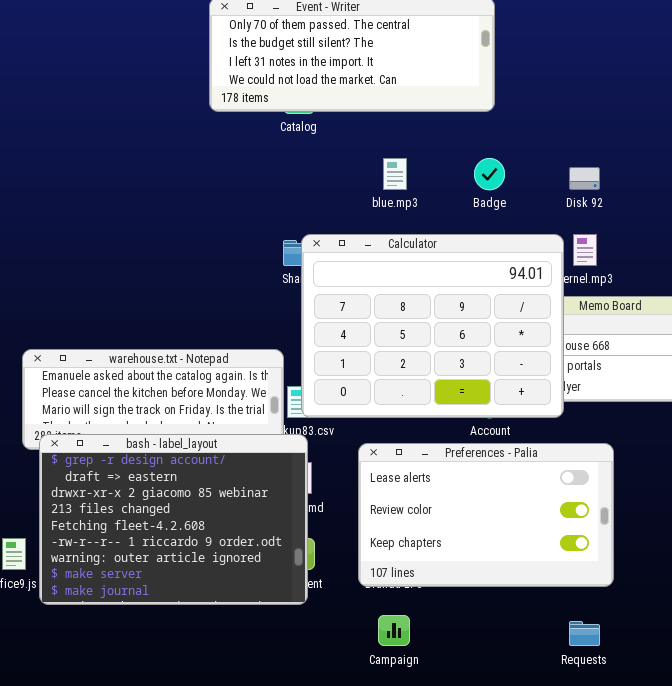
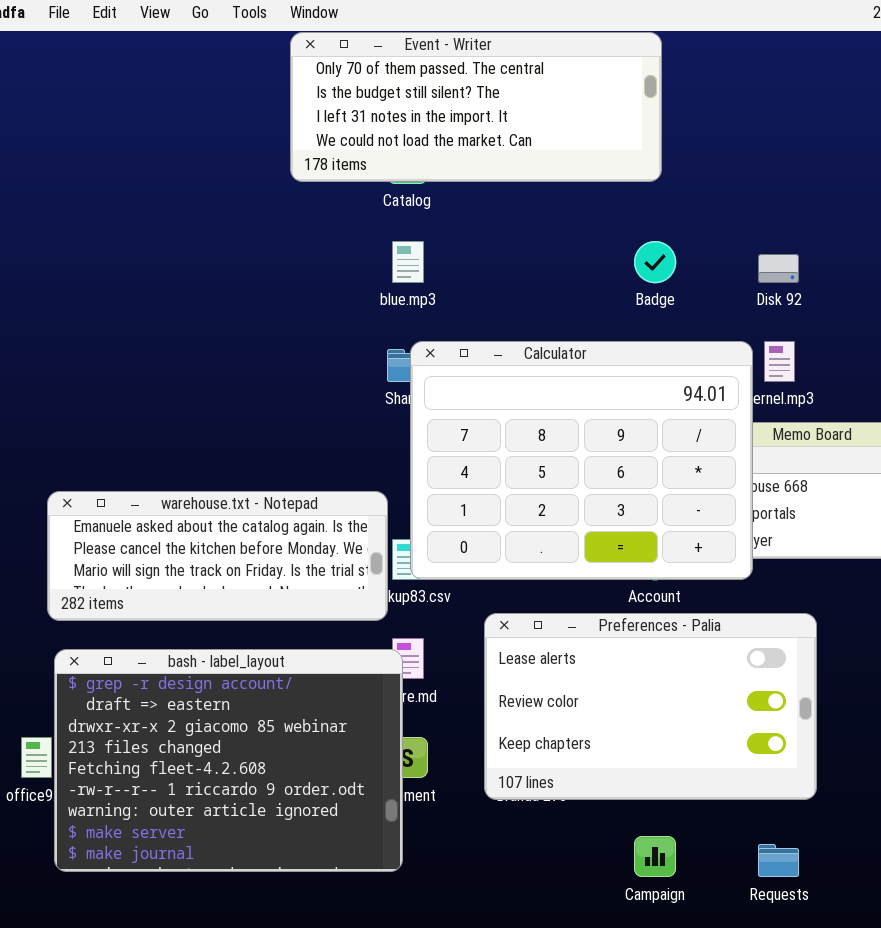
blue.mp3: [383,158,407,190] -> [392,241,424,283], moved
bash - label_layout: [39,434,308,605] -> [54,649,403,872], moved
Campaign: [378,615,410,646] -> [634,836,676,877], moved

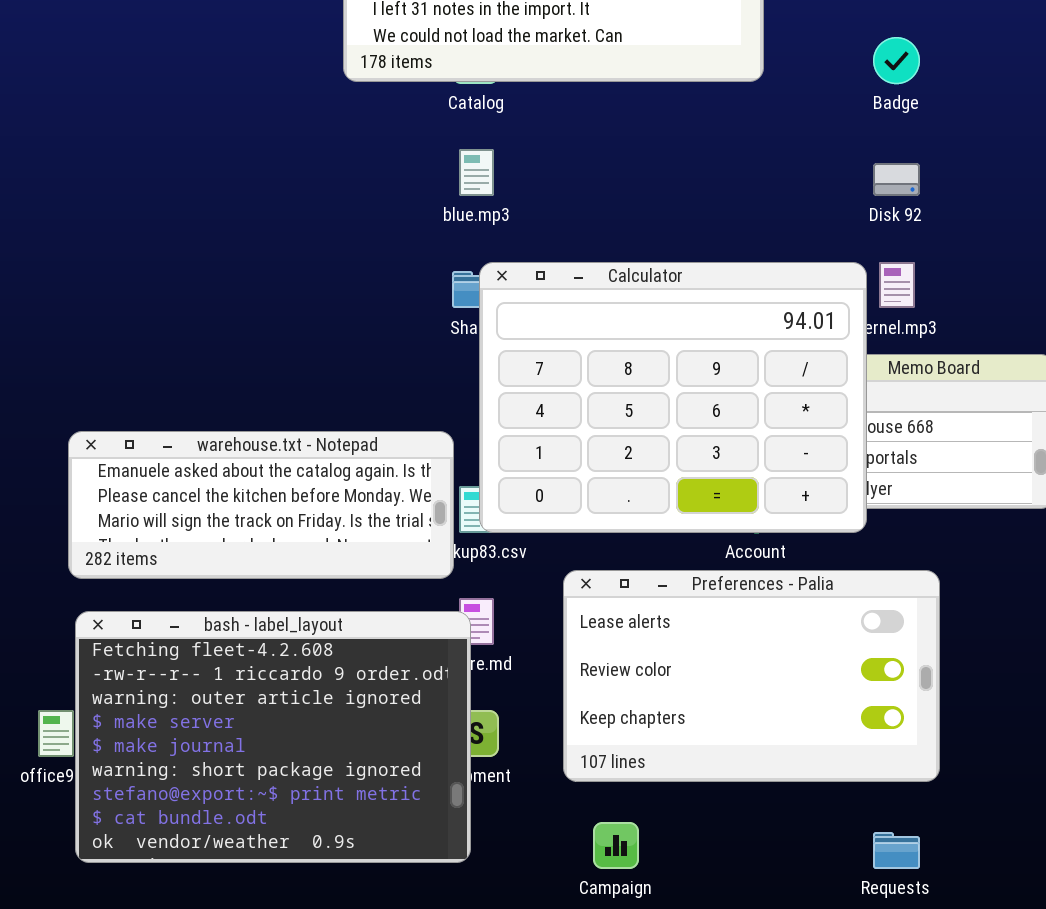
Badge: [634,241,676,283] -> [873,37,920,84], moved
bash - label_layout: [54,649,403,872] -> [75,611,471,863], scrolled down 4 rows
Campaign: [634,836,676,877] -> [593,822,639,869], moved

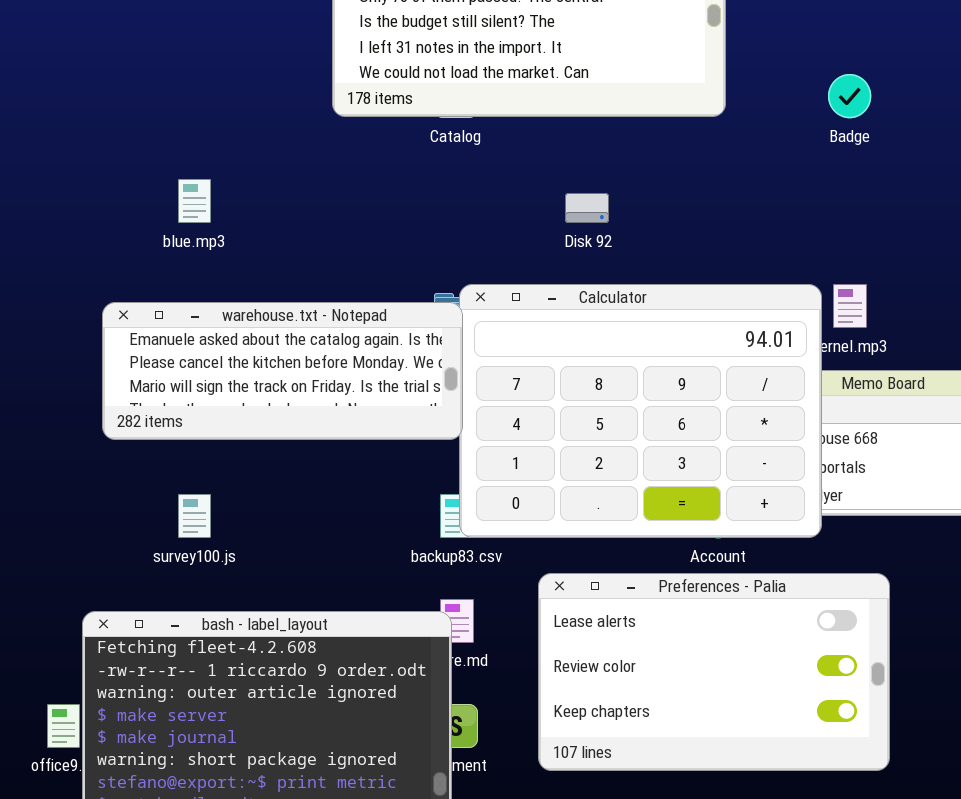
blue.mp3: [459,149,494,196] -> [178,179,211,223], moved
Disk 92: [873,163,920,196] -> [565,193,609,223], moved
warehouse.txt - Notepad: [68,431,454,579] -> [102,302,463,440], moved

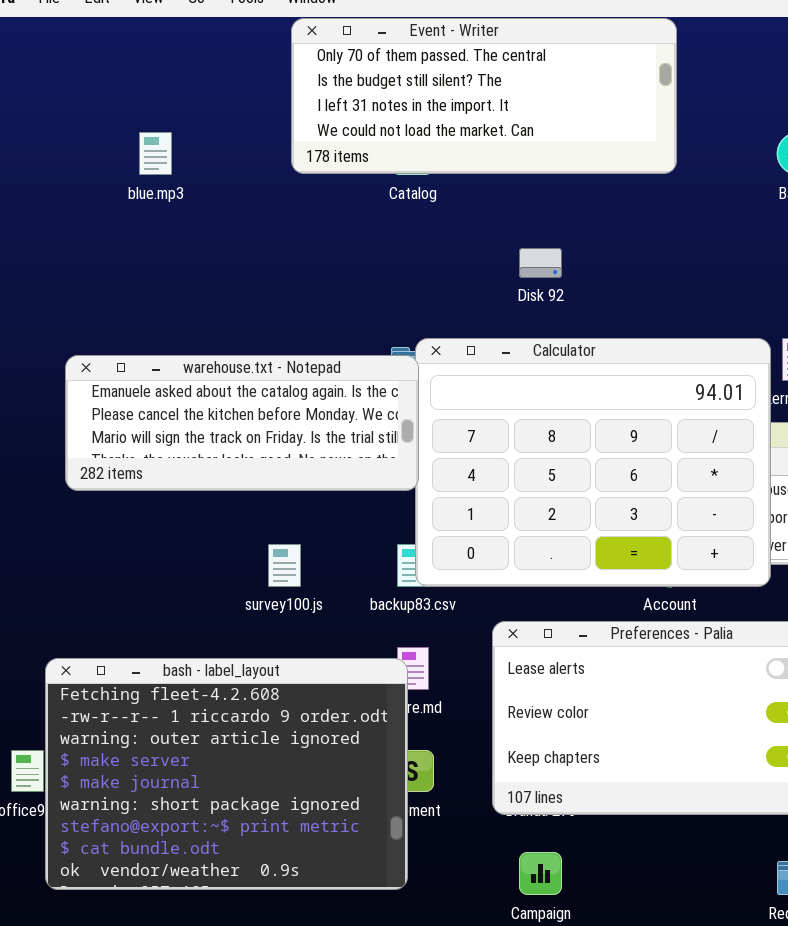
blue.mp3: [178,179,211,223] -> [139,132,172,175], moved
survey100.js: [178,494,211,538] -> [268,544,301,587], moved

